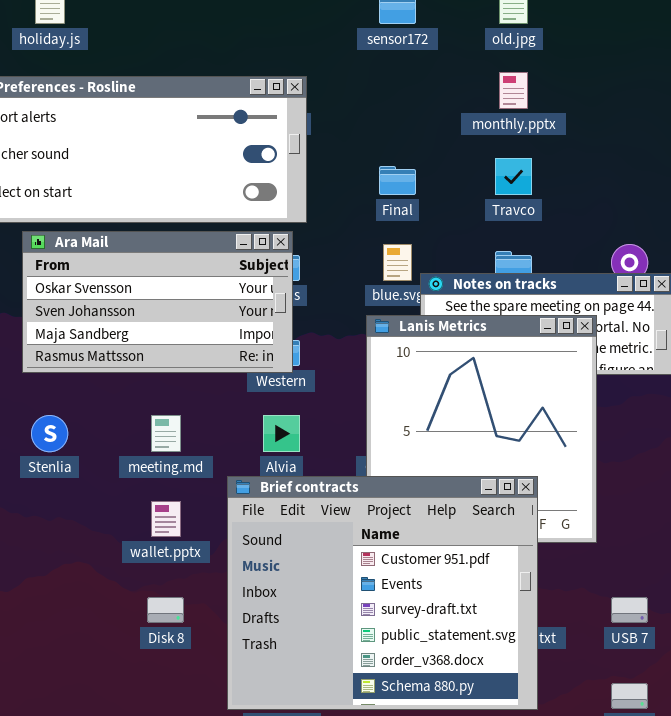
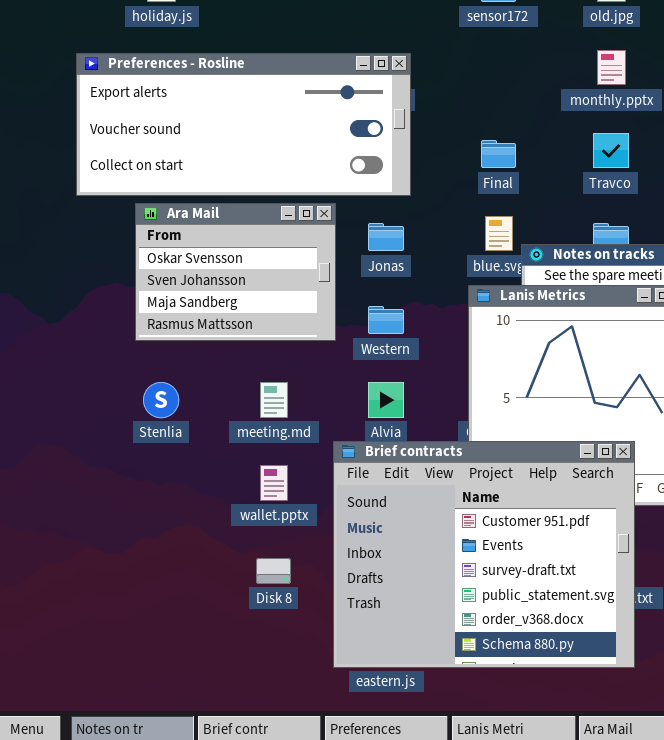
Ara Mail: [22,231,293,373] -> [135,203,336,341], resized

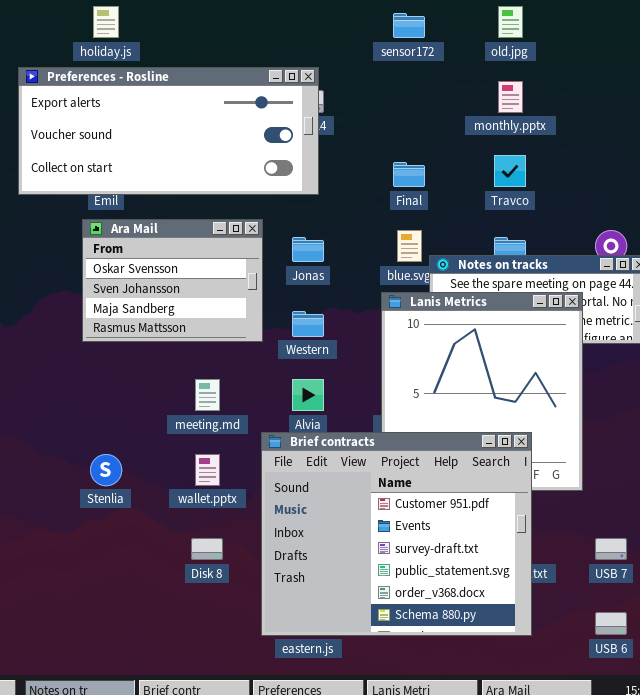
Preferences - Rosline: [76,53,411,196] -> [18,67,319,195], moved
Stenlia: [143,382,179,418] -> [90,454,122,486], moved

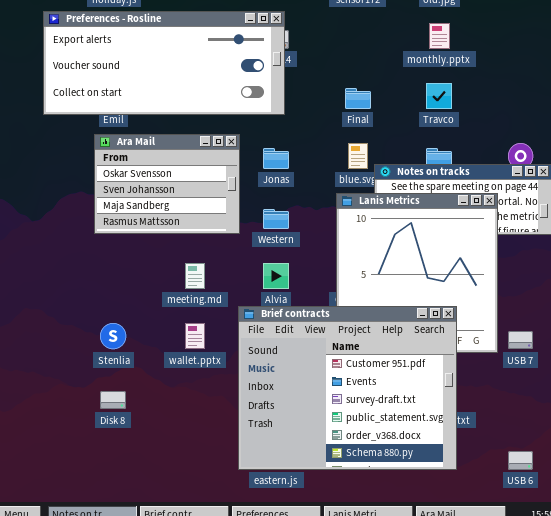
Disk 8: [191,538,223,560] -> [100,391,126,409], moved
USB 7: [595,538,627,560] -> [508,331,533,349], moved

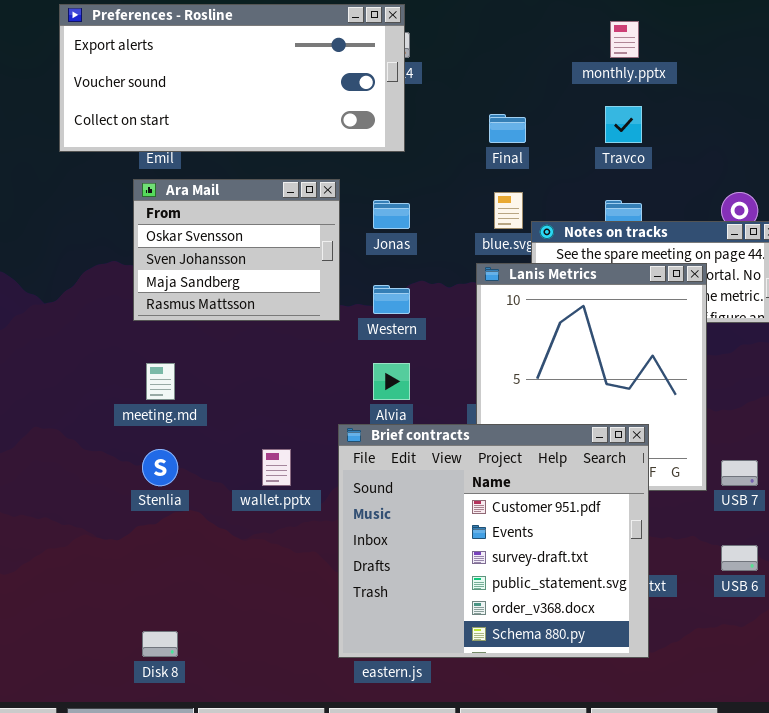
meeting.md: [185,263,205,289] -> [146,363,175,400], moved
Disk 8: [100,391,126,409] -> [142,631,178,657], moved
USB 6: [508,451,533,470] -> [721,545,758,571], moved

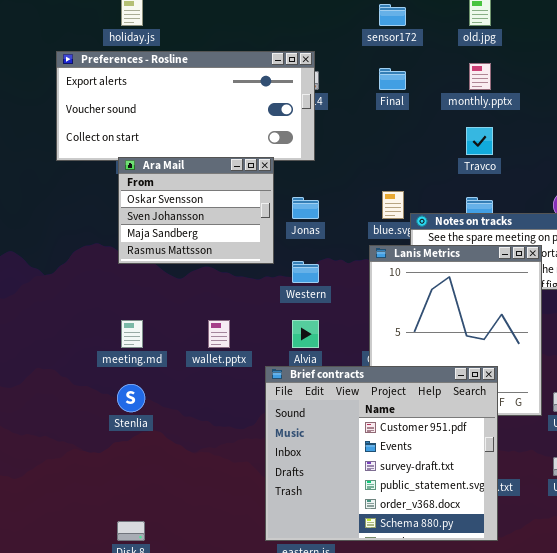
Final: [489,114,526,143] -> [379,68,406,90], moved
Ara Mail: [133,179,340,321] -> [118,157,274,264], moved
wallet.pptx: [262,449,291,486] -> [208,320,230,348], moved

